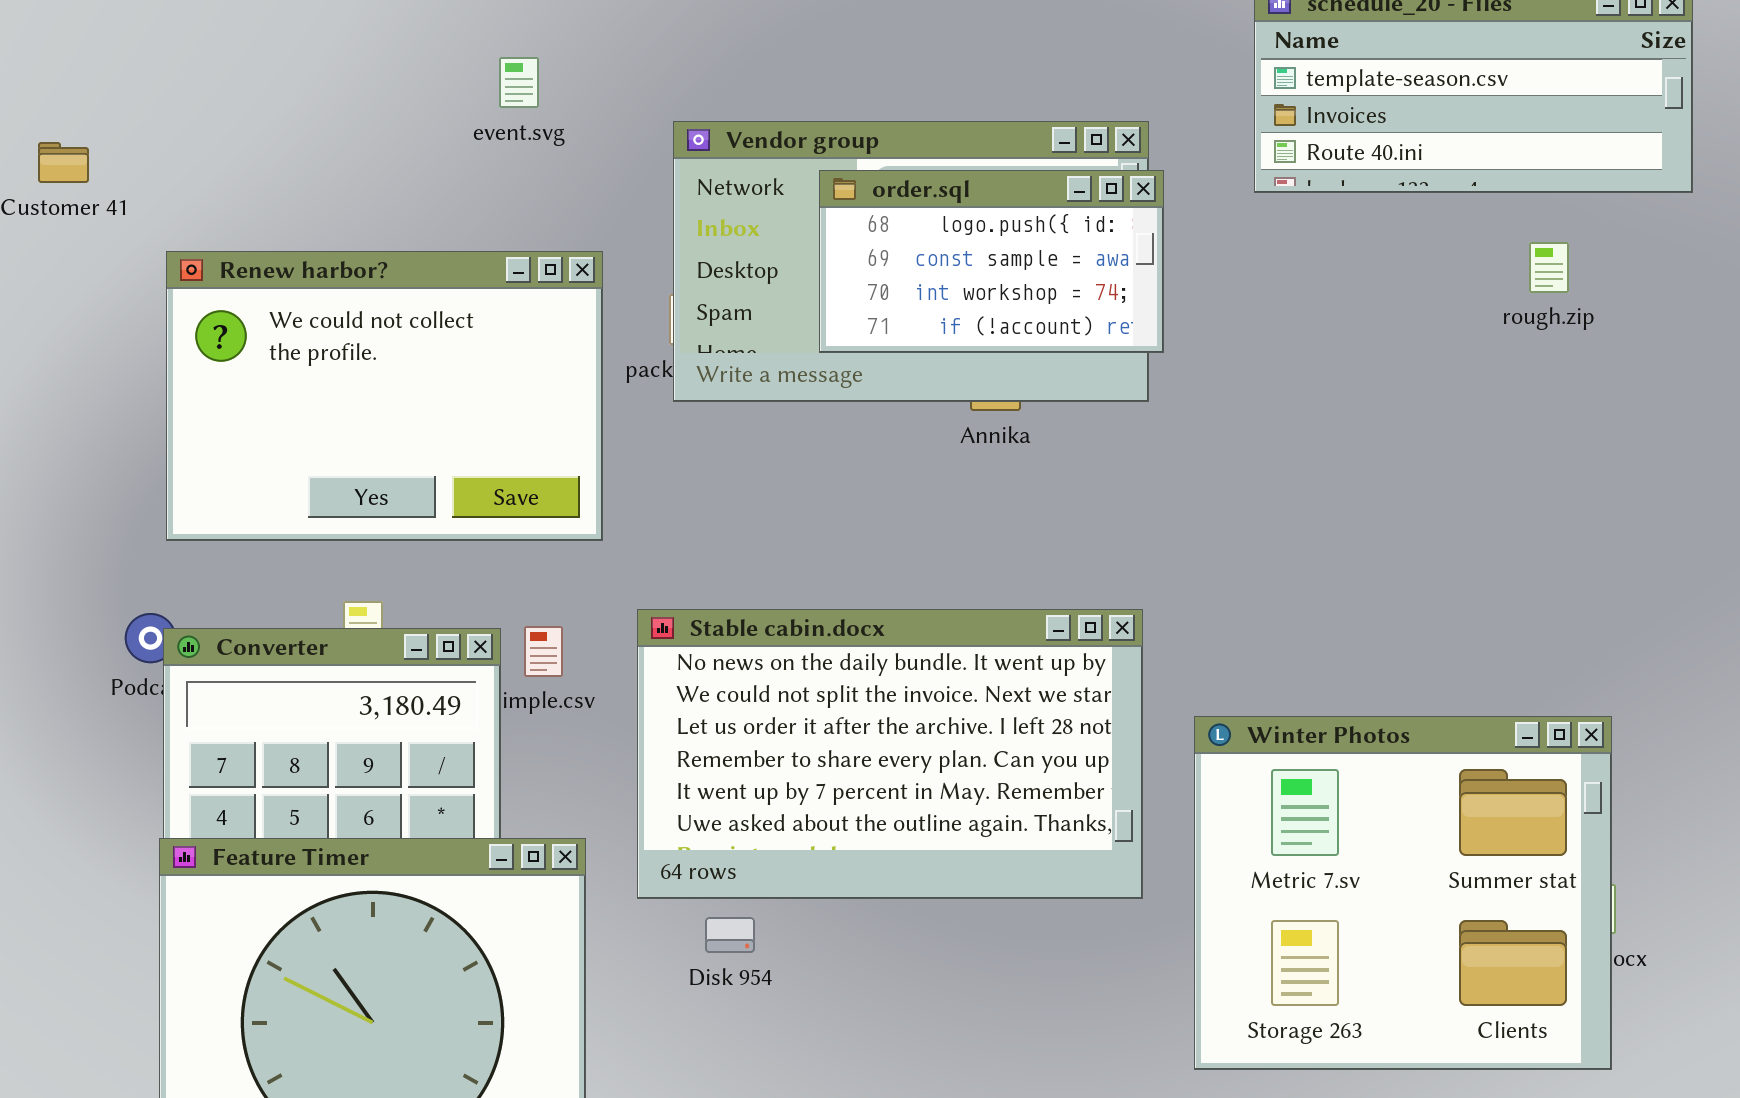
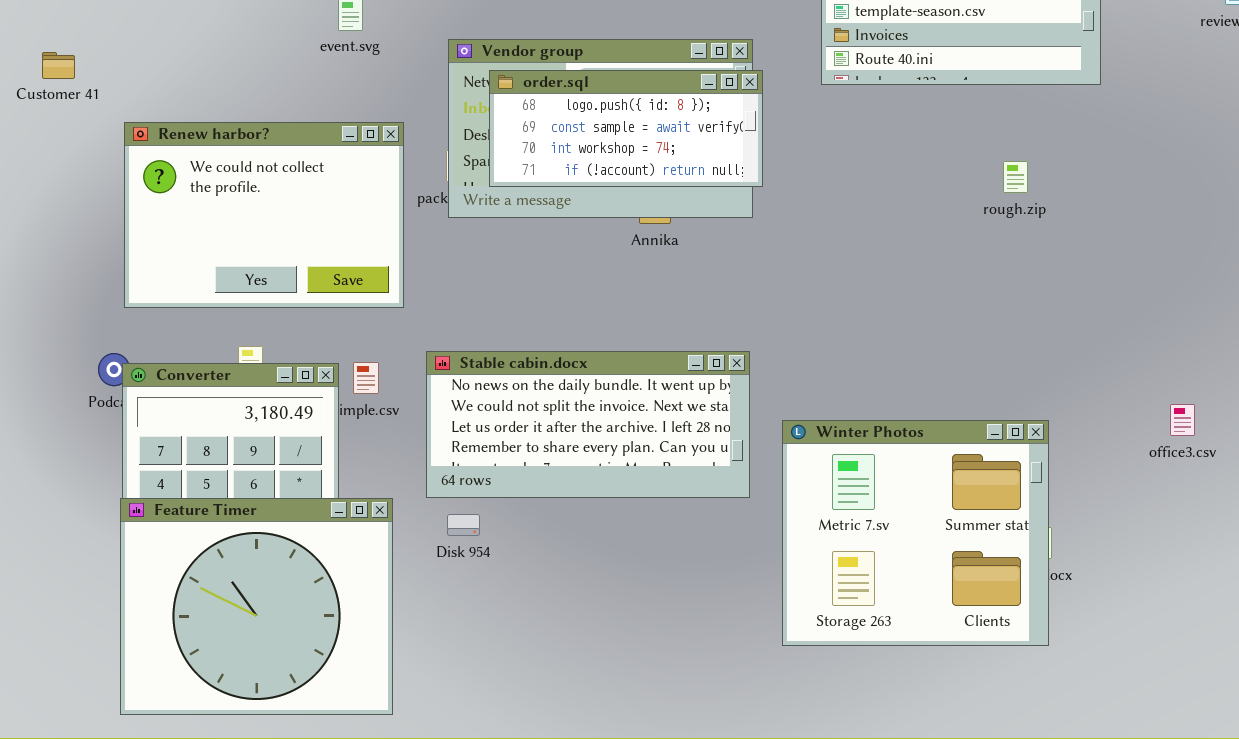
order.sql: [819,170,1164,353] -> [489,70,763,187], resized
rough.zip: [1529,242,1569,293] -> [1003,161,1028,193], moved
Stable cabin.docx: [637,609,1143,899] -> [426,351,750,498], resized
Disk 954: [705,917,755,953] -> [447,514,480,536], moved

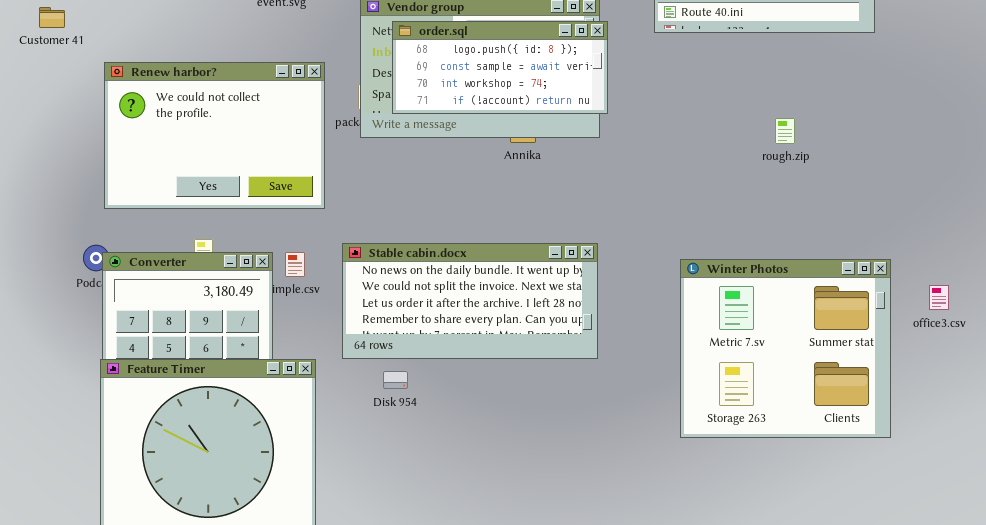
rough.zip: [1003,161,1028,193] -> [775,118,795,144], moved
Winter Photos: [782,420,1049,646] -> [680,259,891,438], moved
Disk 954: [447,514,480,536] -> [383,371,408,389], moved

